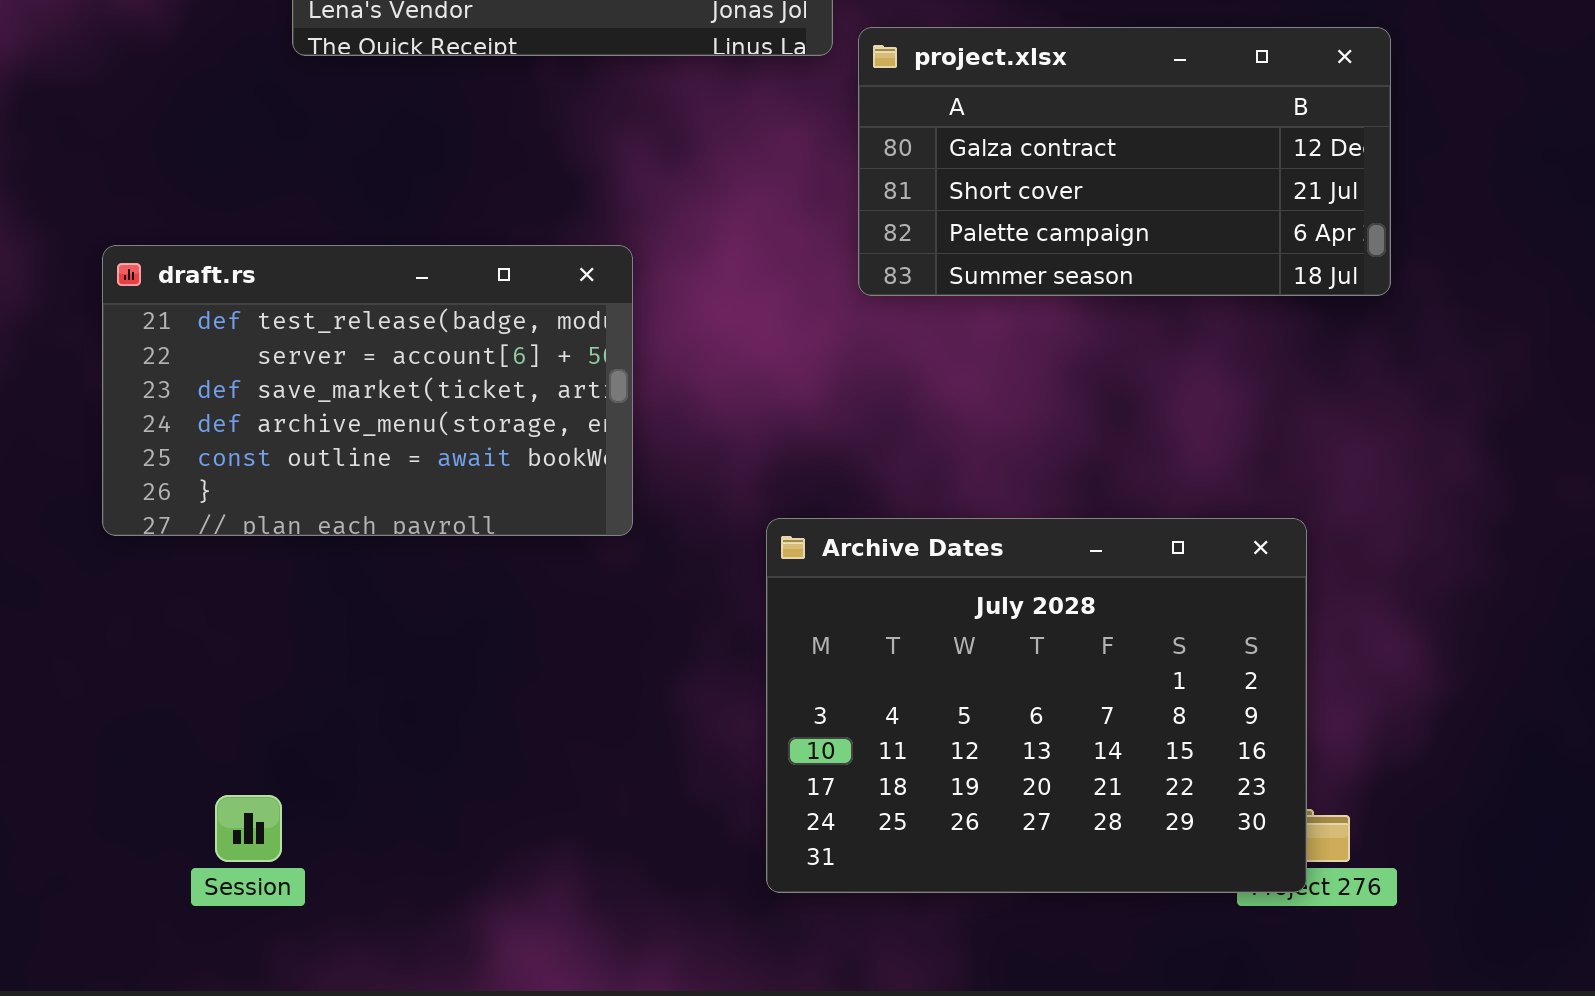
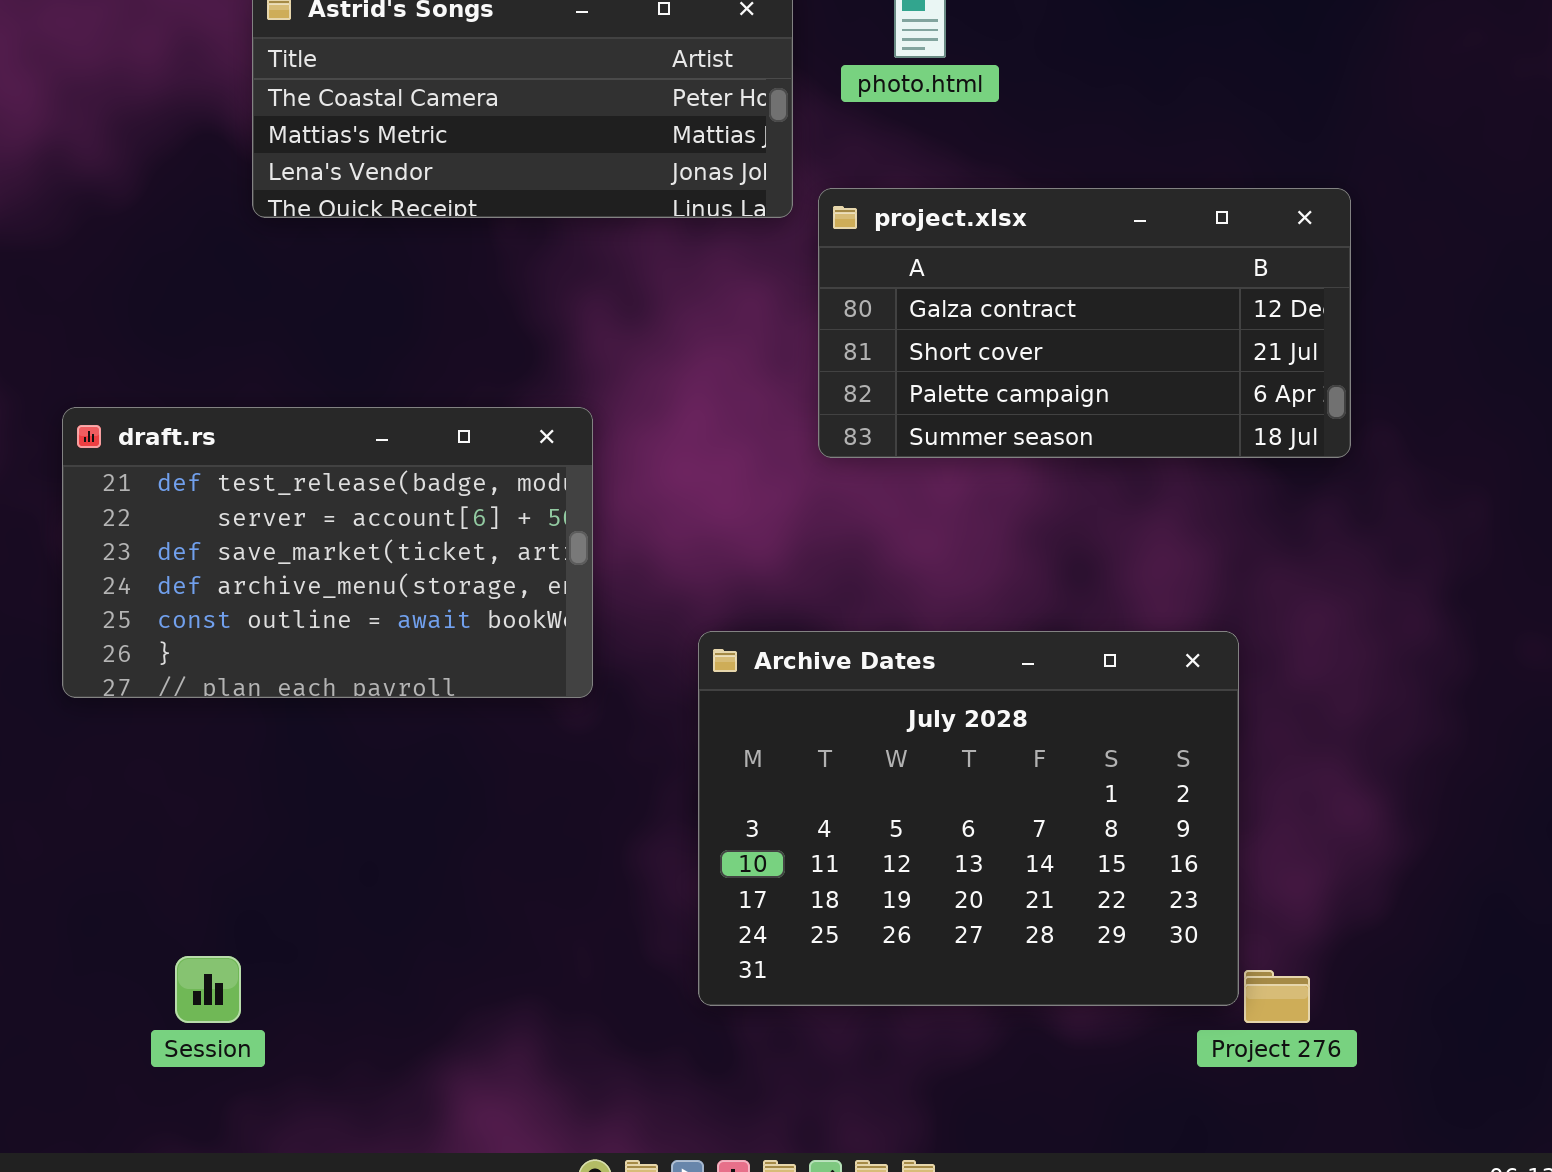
Archive Dates: [766,518,1307,893] -> [698,631,1239,1006], moved

